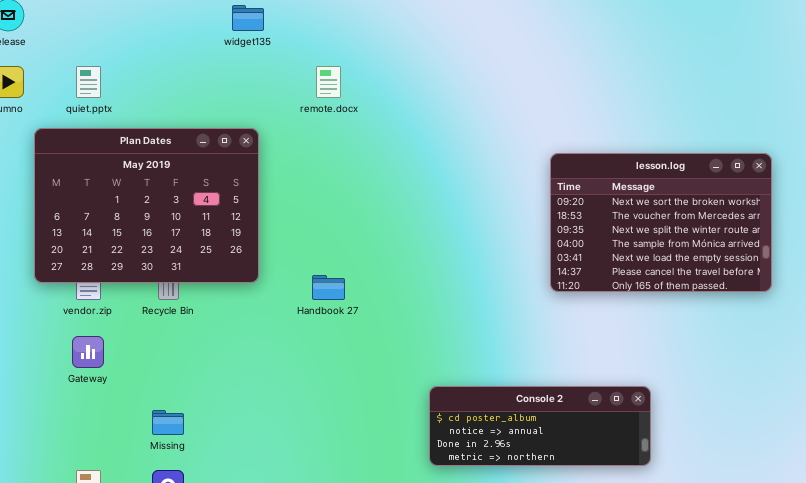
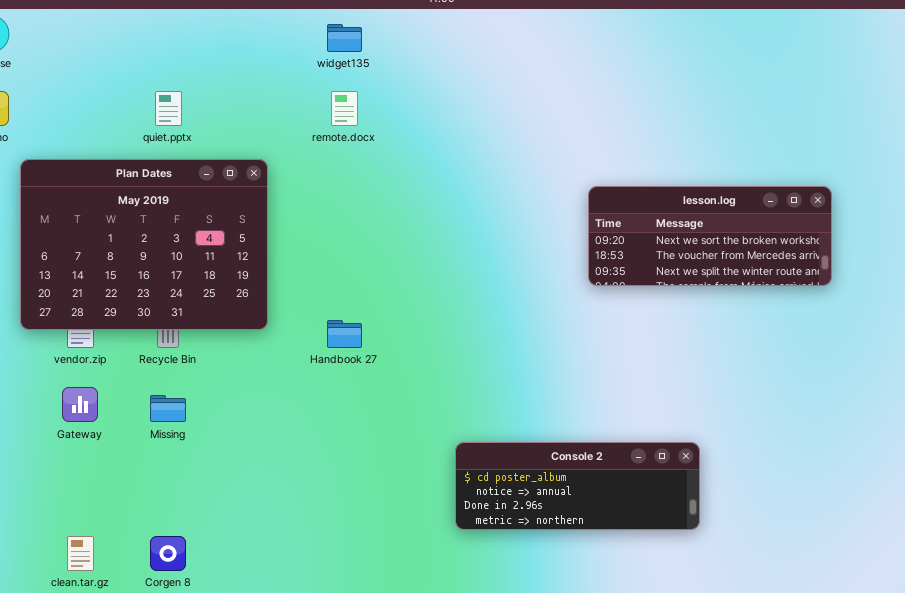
widget135: [232,5,264,31] -> [327,24,362,52], moved
quiet.pptx: [76,66,101,98] -> [155,91,182,126], moved
lesson.log: [550,153,772,292] -> [588,186,832,286], resized
Missing: [152,410,184,435] -> [150,395,186,422], moved

